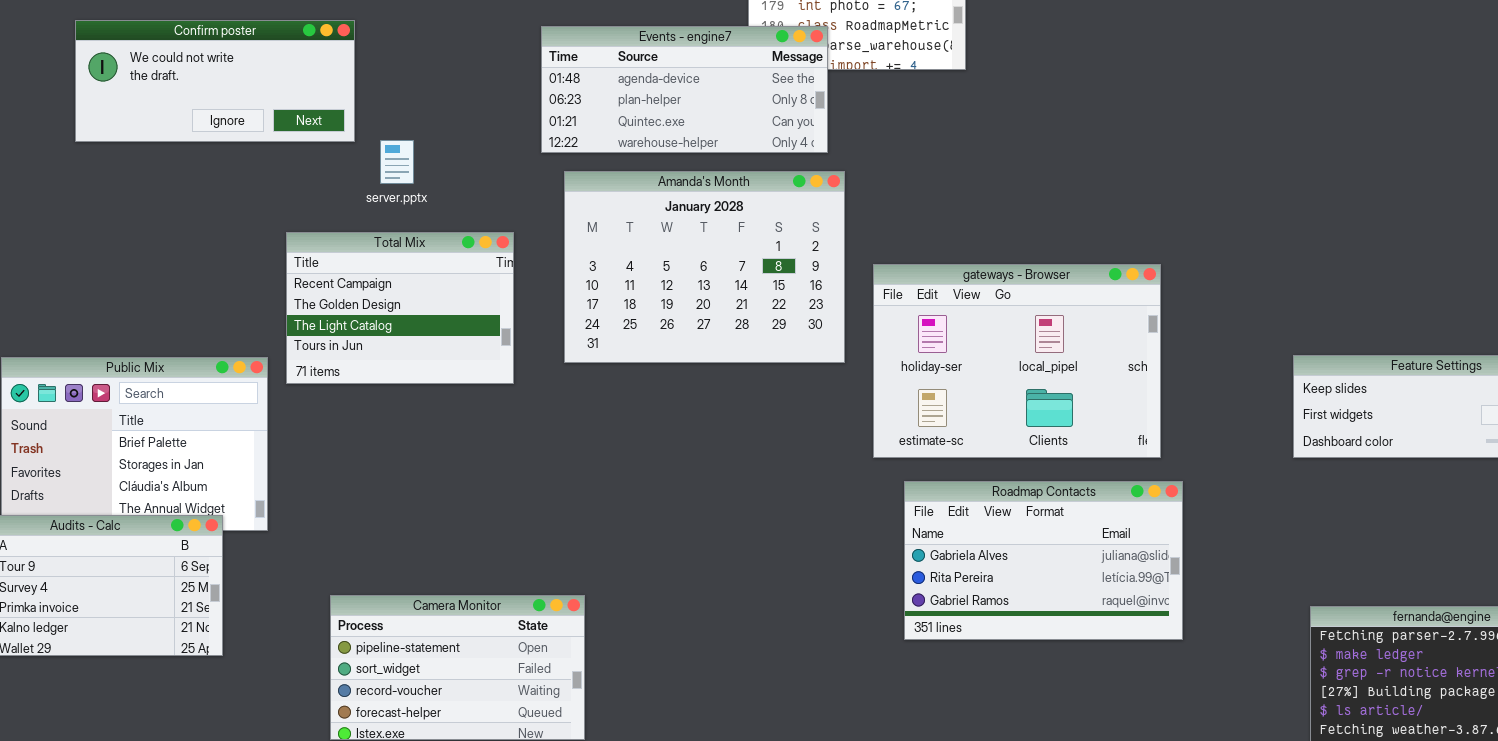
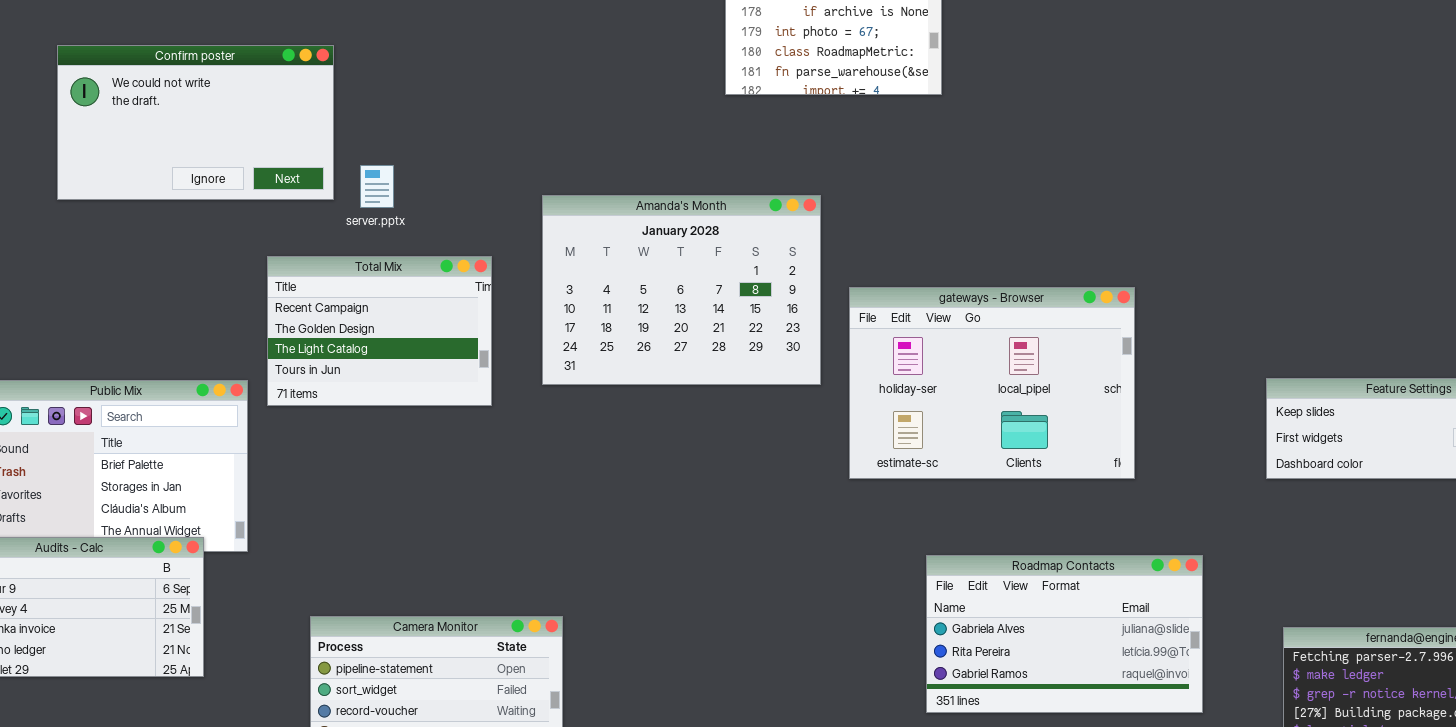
Confirm poster: [75,20,355,142] -> [57,45,334,200], resized
Events - engine7: [541,26,828,153] -> none, closed
Roadmap Contacts: [904,481,1183,640] -> [926,555,1203,713], moved

